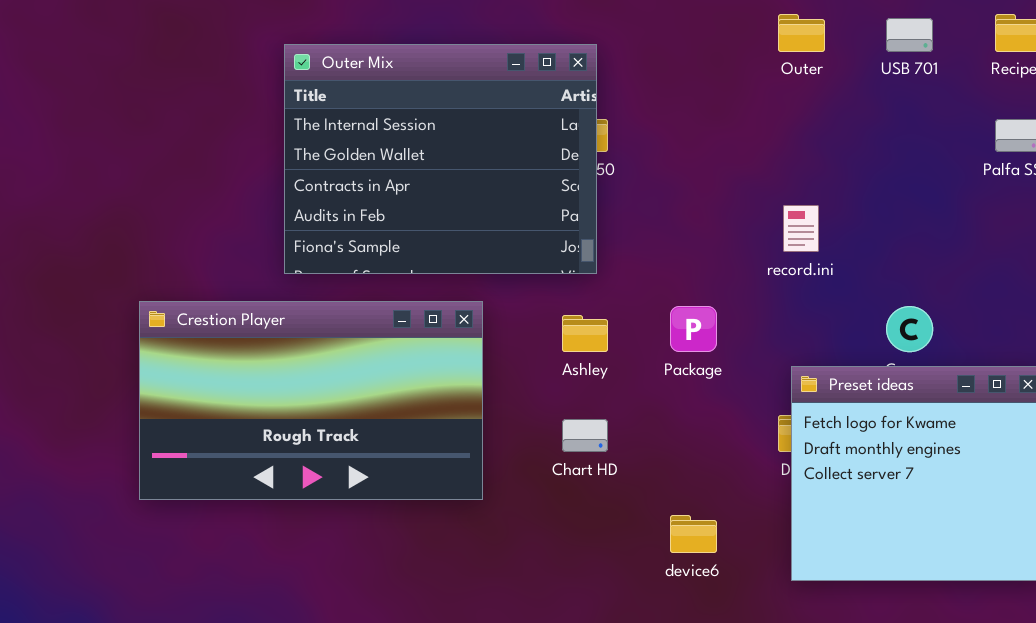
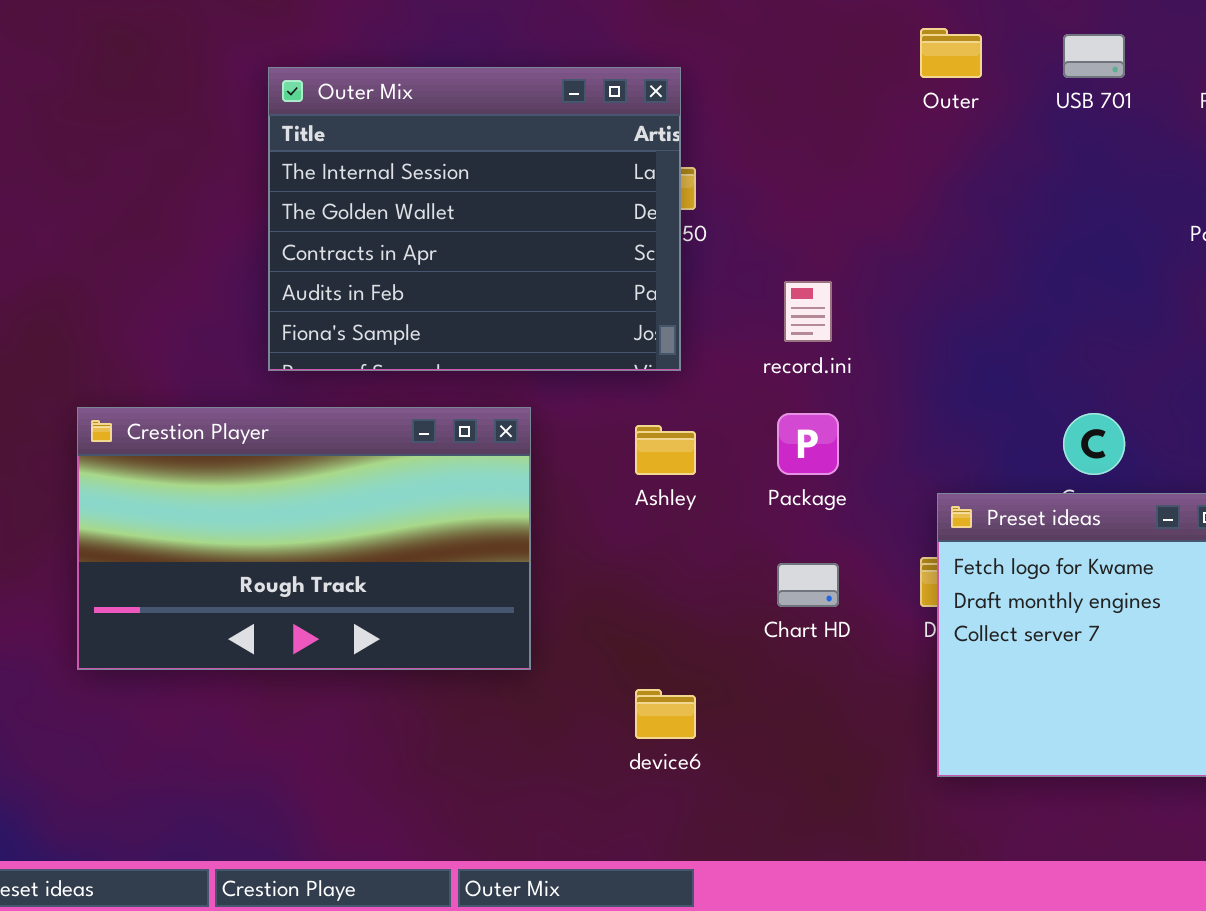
record.ini: [783,205,819,252] -> [784,281,832,342], moved
Chart HD: [562,419,608,452] -> [777,563,839,607], moved
device6: [670,515,717,553] -> [635,689,696,739], moved

